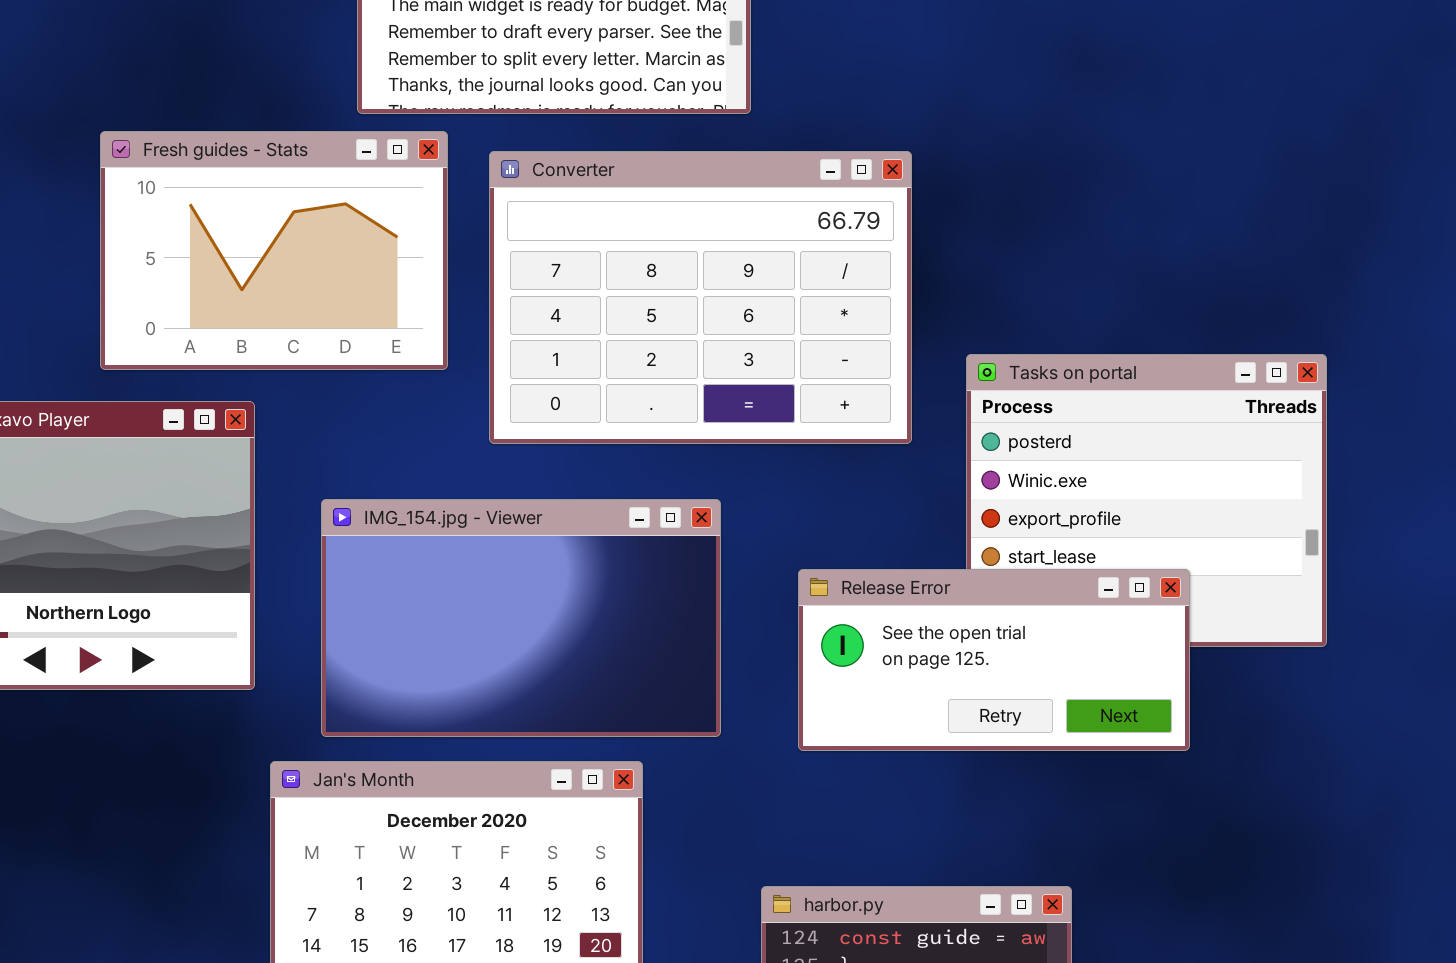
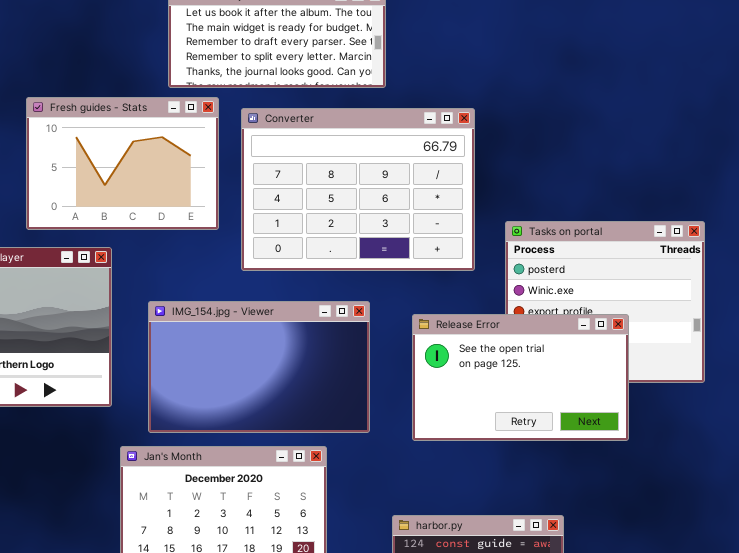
Release Error: [798,569,1190,751] -> [412,314,629,441], resized

